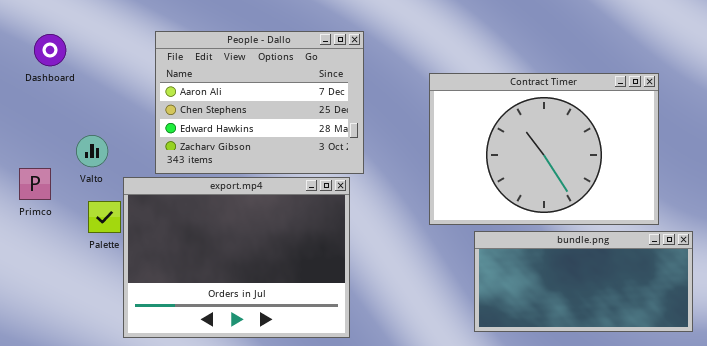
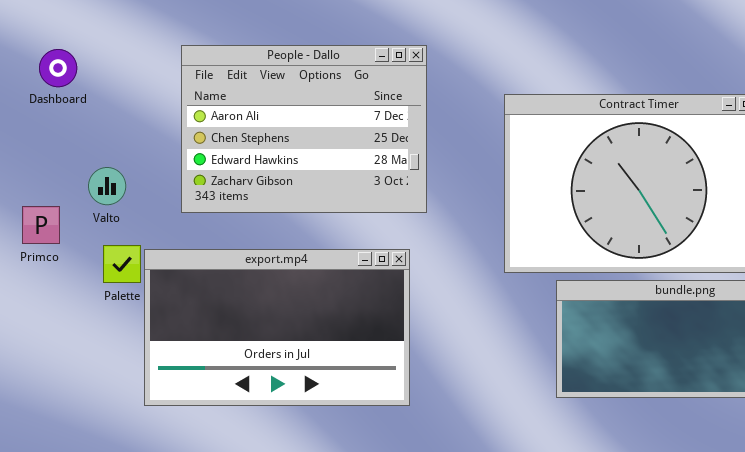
export.mp4: [123,177,350,338] -> [144,249,410,406], resized

